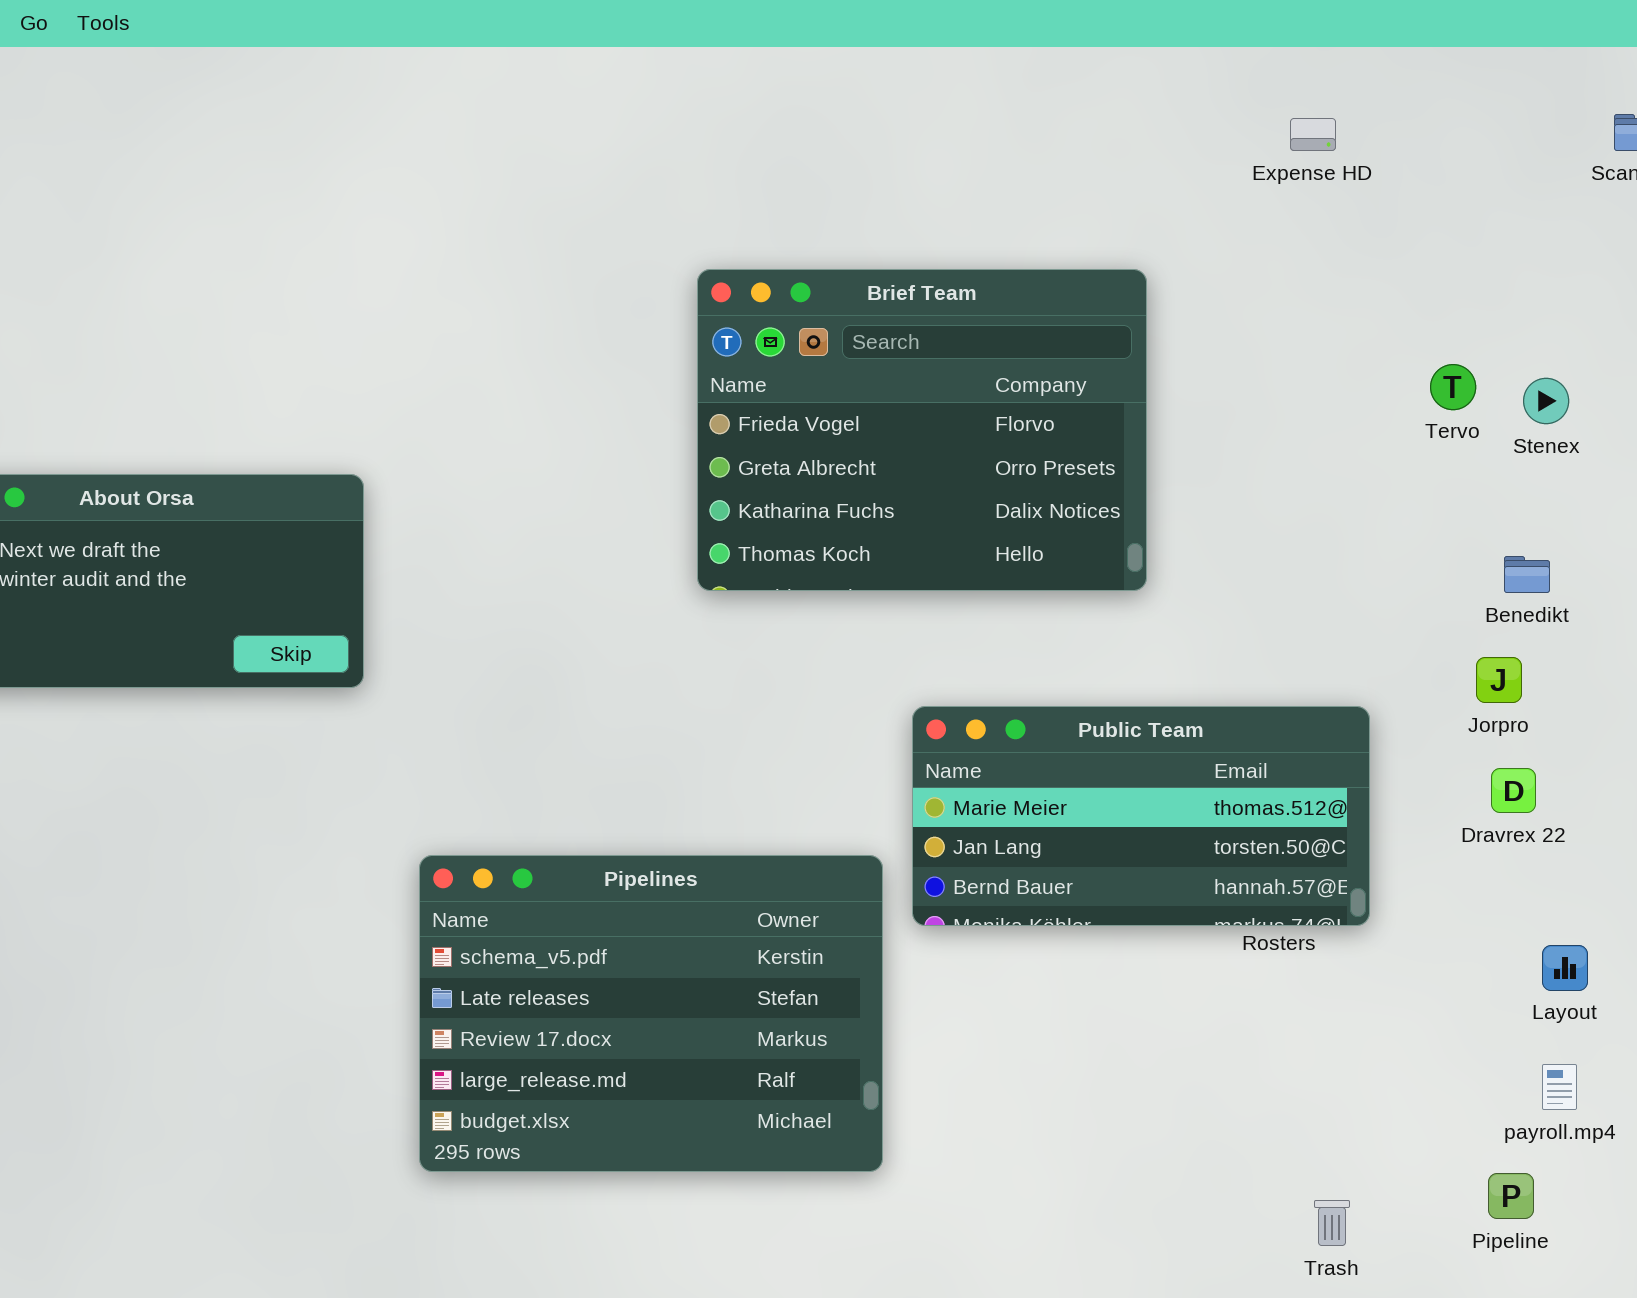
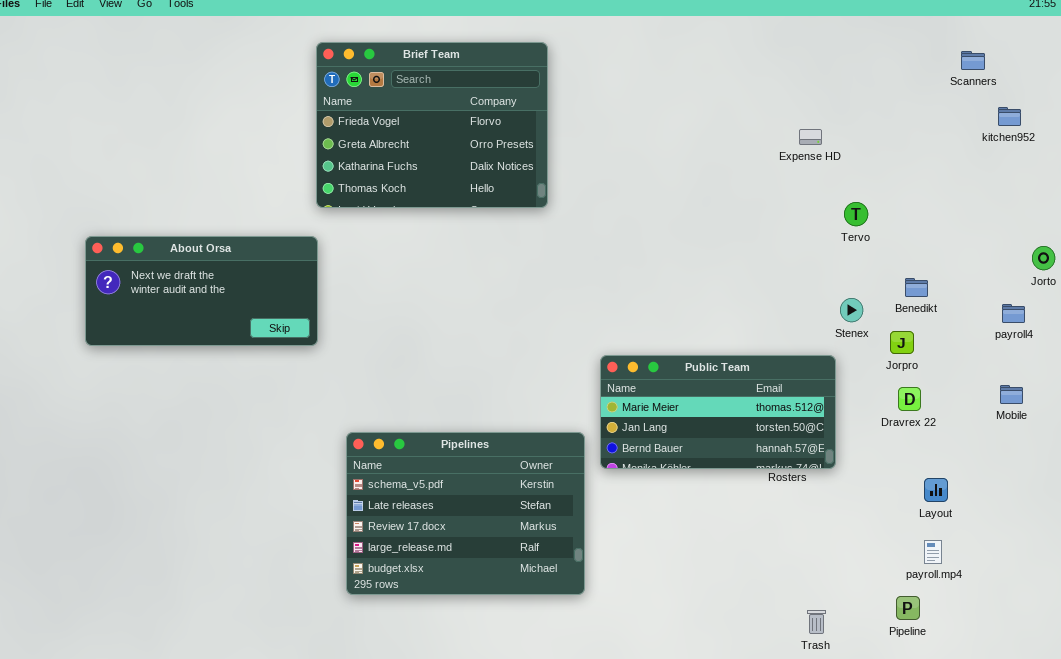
Expense HD: [1290,118,1336,151] -> [799,129,822,145], moved
Brief Team: [697,269,1147,591] -> [316,42,548,208], moved
Tervo: [1430,364,1476,410] -> [844,202,868,226], moved
Stenex: [1523,378,1569,424] -> [840,298,863,322], moved

